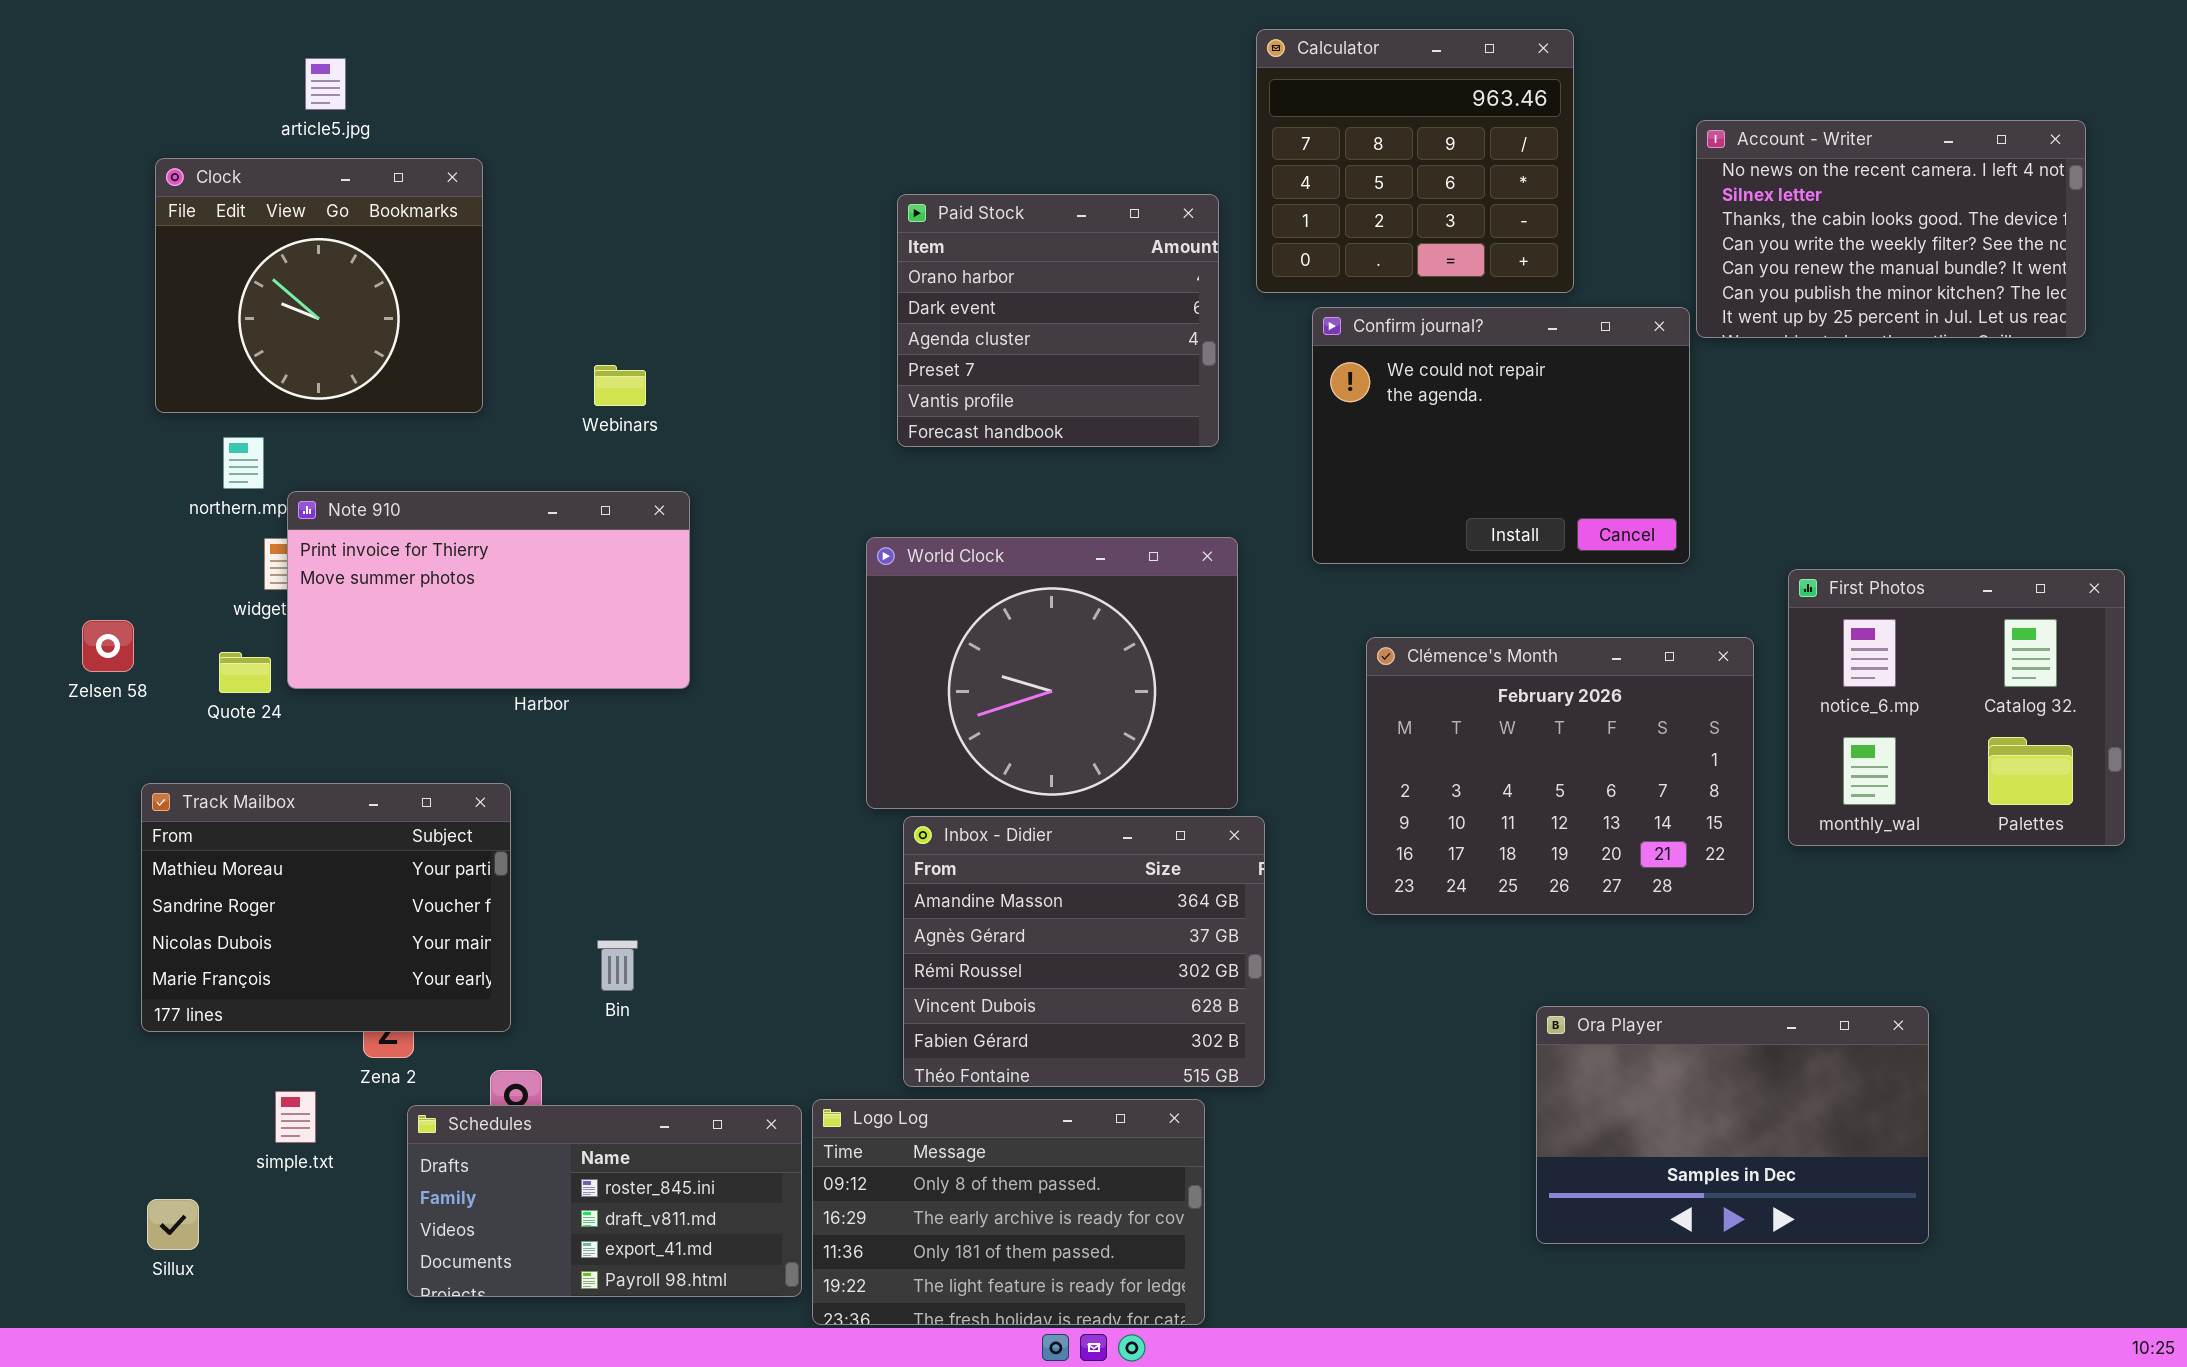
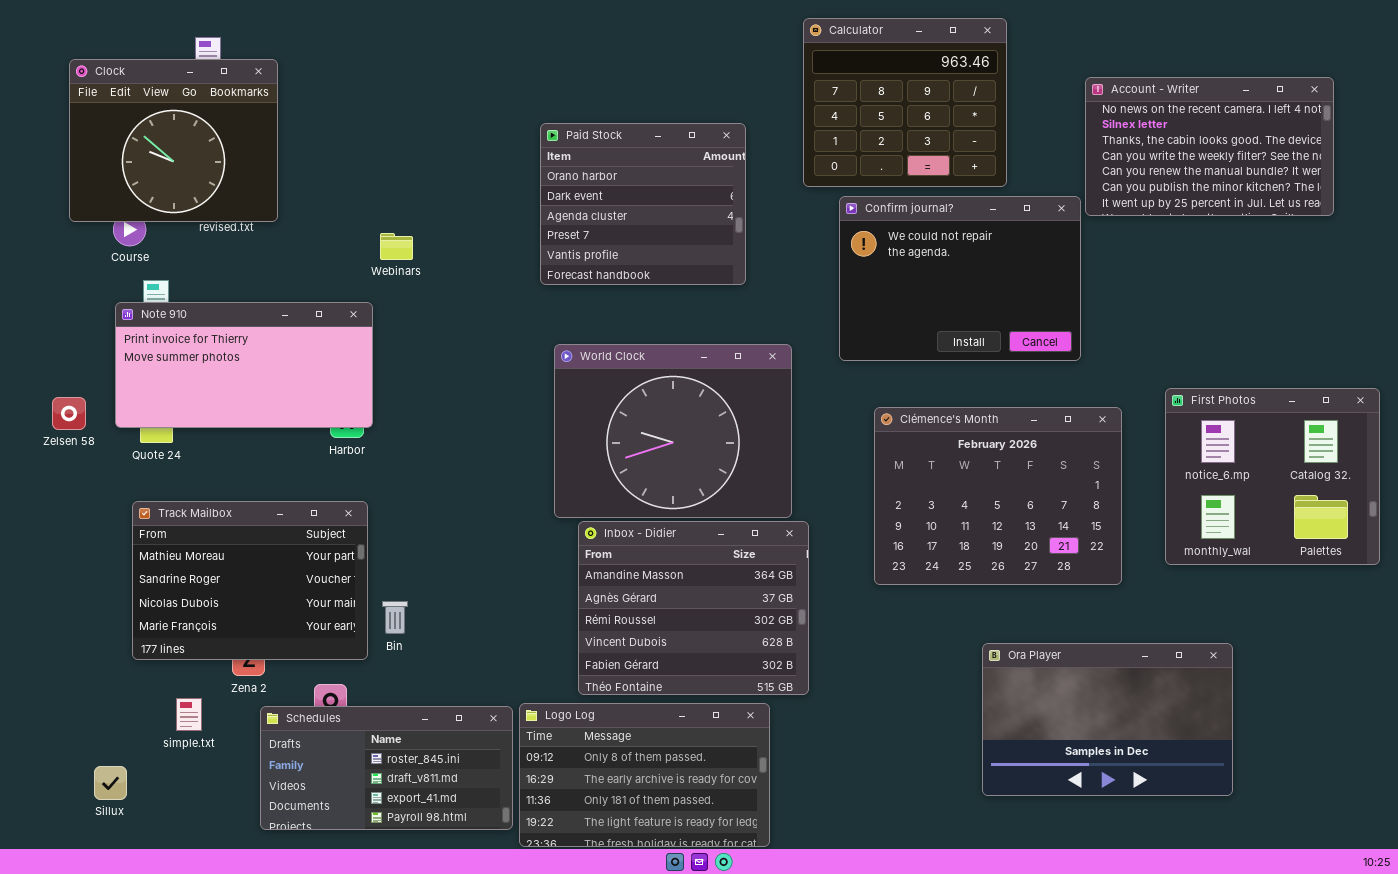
Clock: [155,158,483,413] -> [69,59,278,222], moved
Paid Stock: [897,194,1219,447] -> [540,123,746,285], moved
Note 910: [287,491,690,689] -> [115,302,373,428], moved
First Photos: [1788,569,2125,846] -> [1165,388,1380,565], moved
Track Mailbox: [141,783,511,1032] -> [132,501,368,660], moved

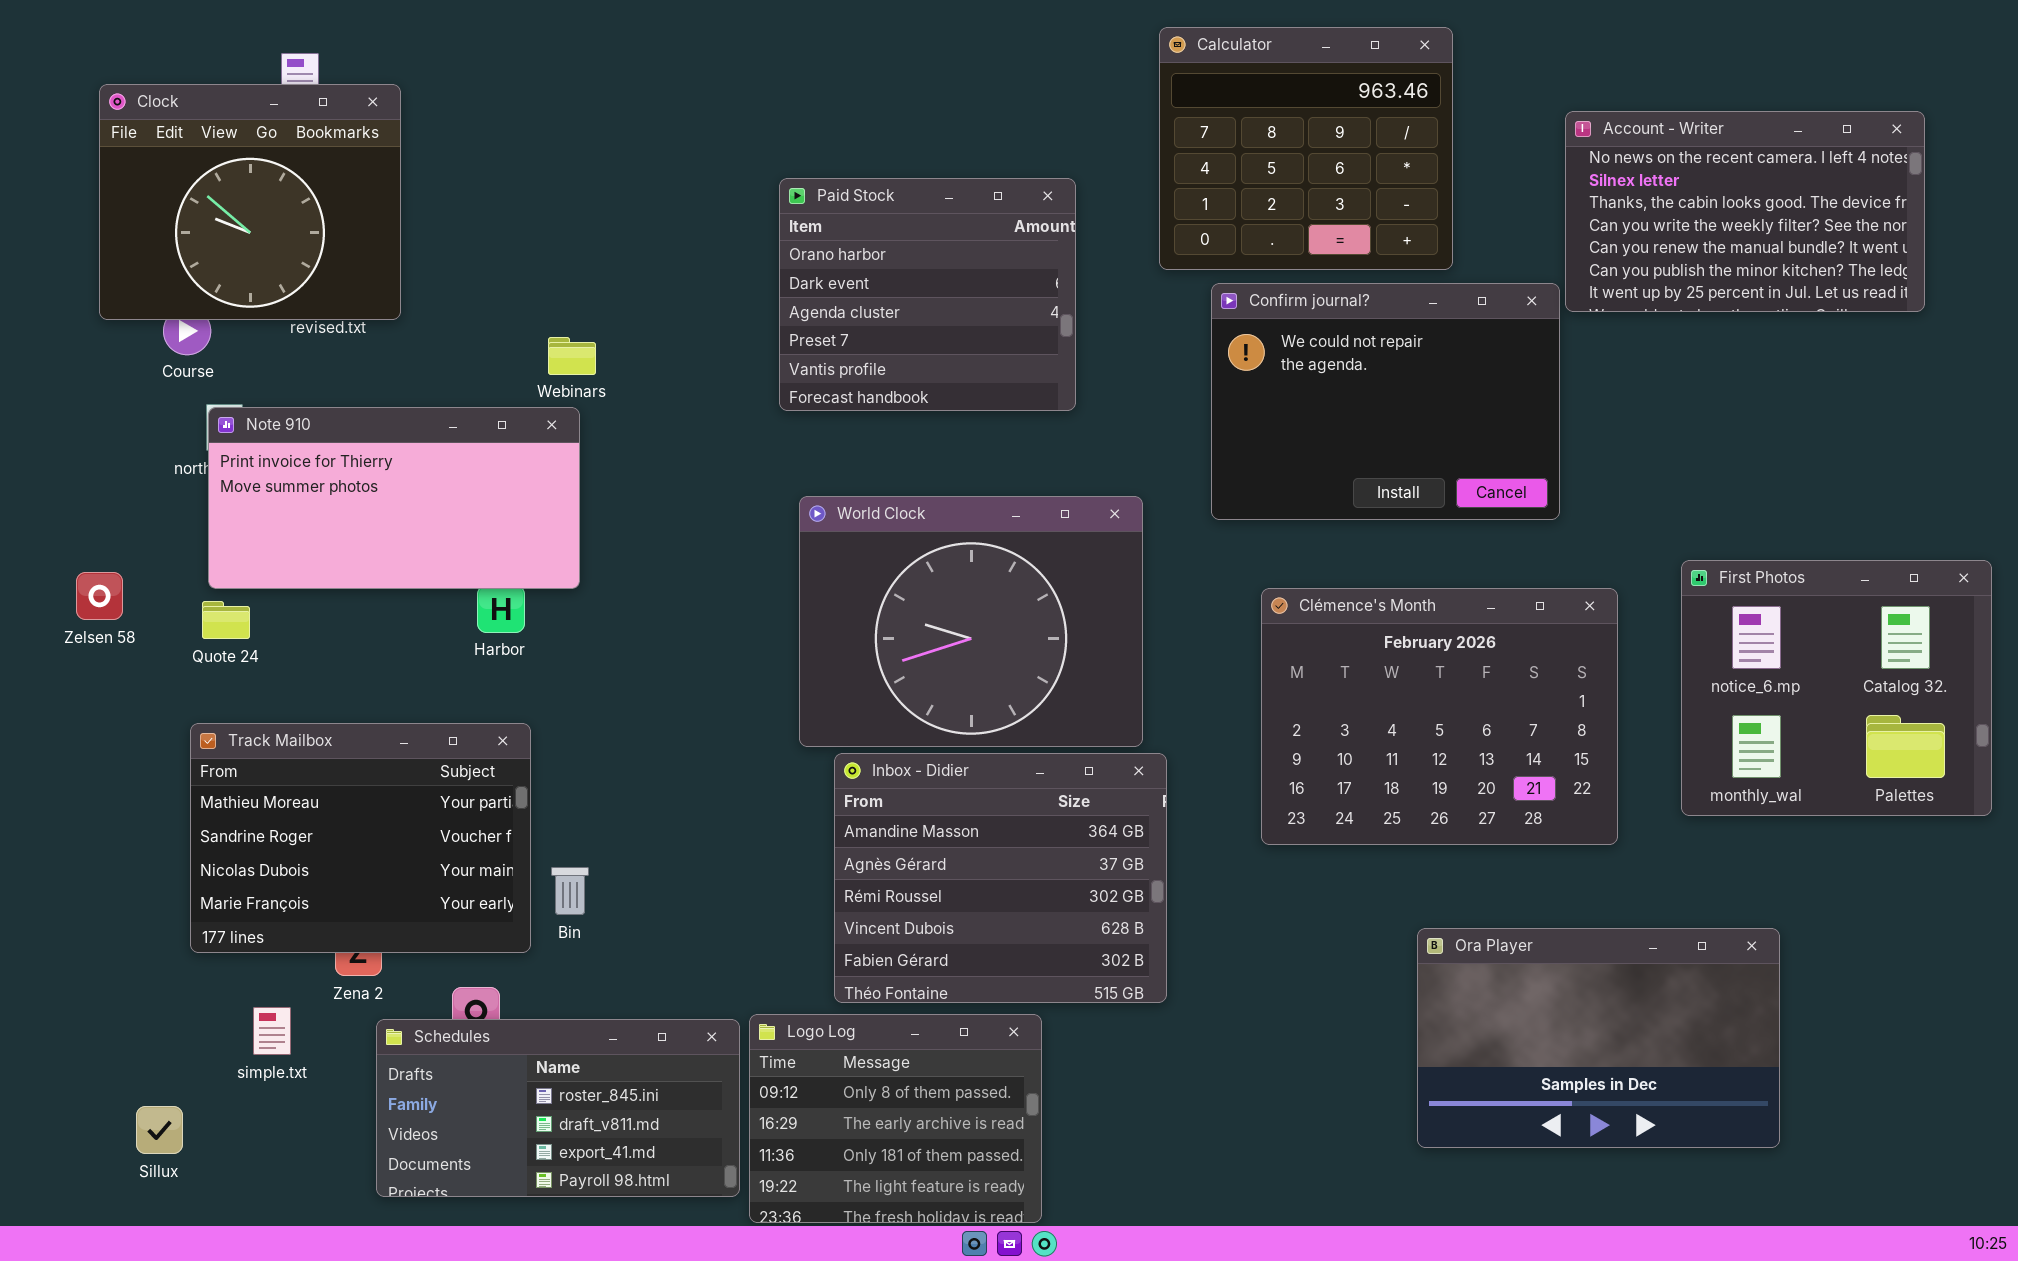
Note 910: [115,302,373,428] -> [208,407,580,589], moved
Logo Log: [519,703,770,847] -> [749,1014,1042,1223], resized

